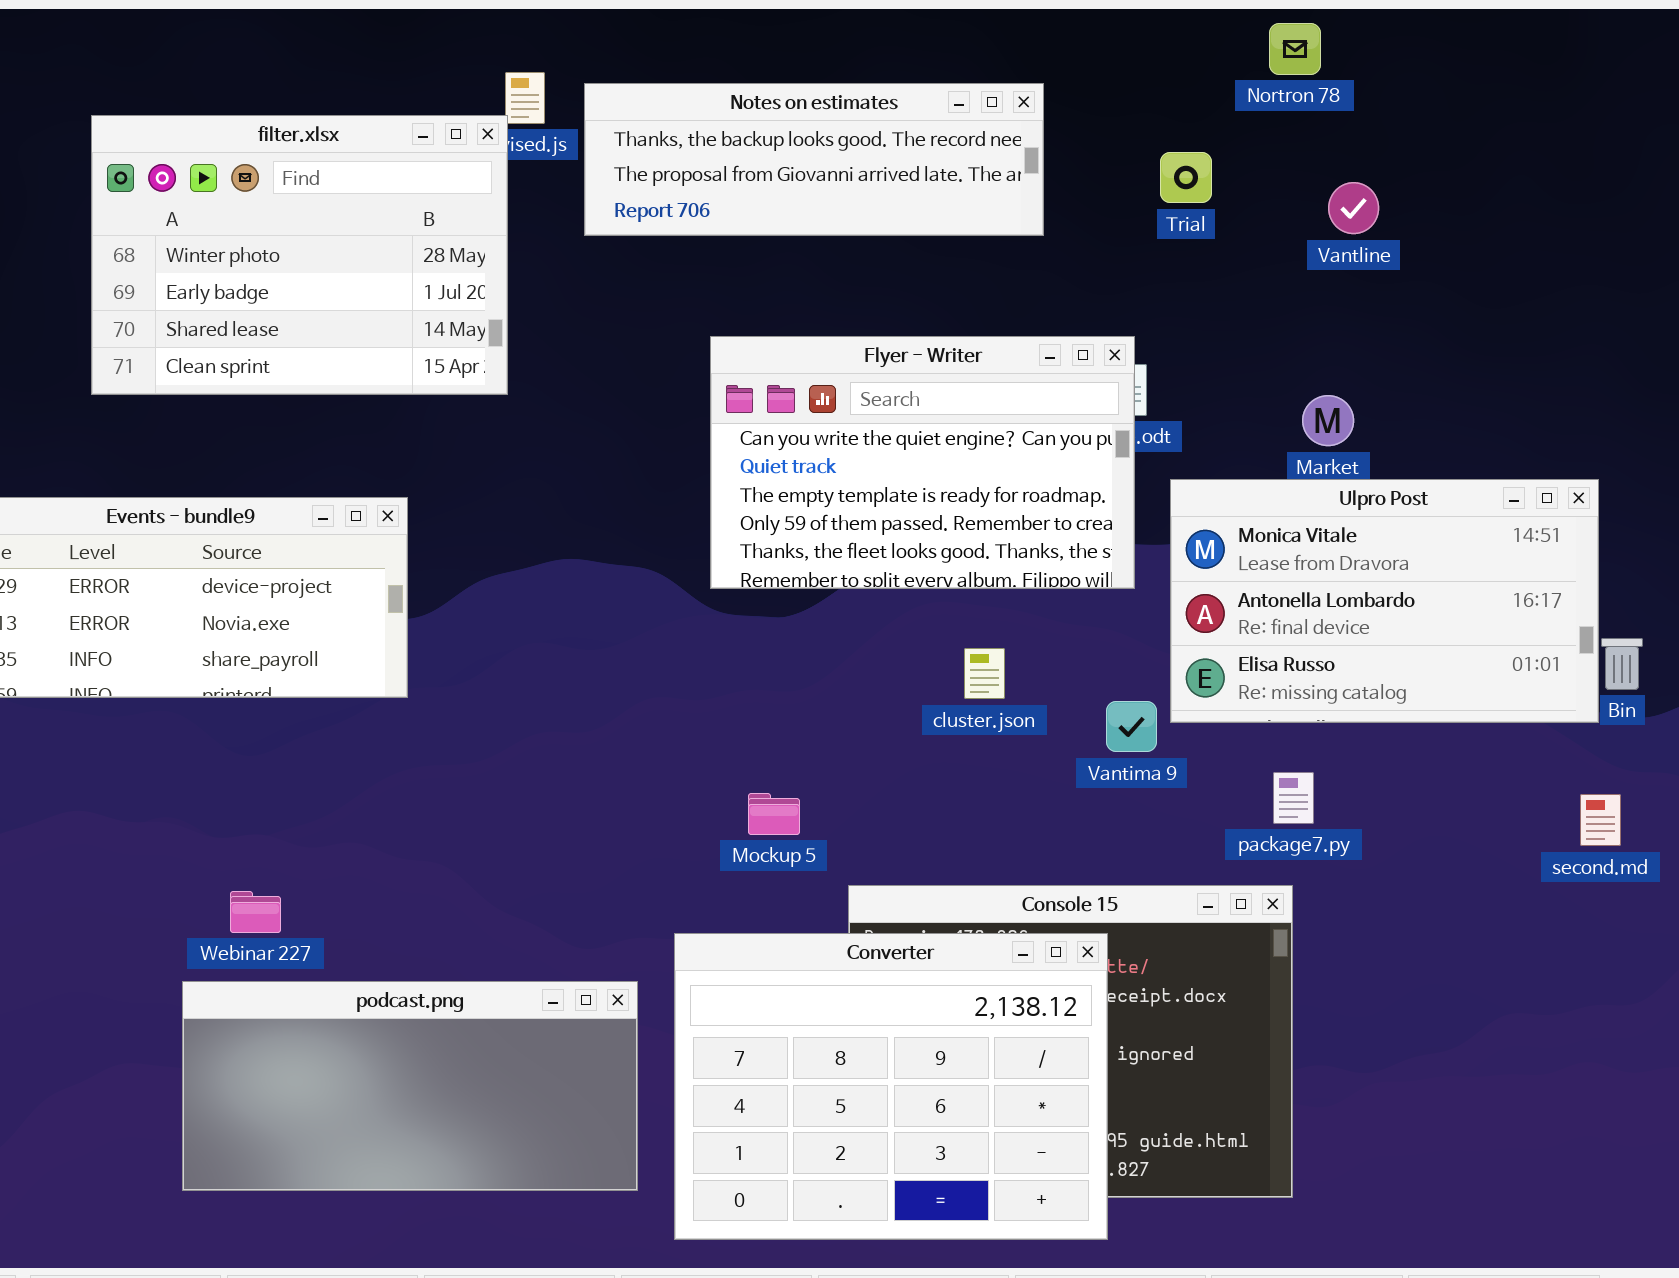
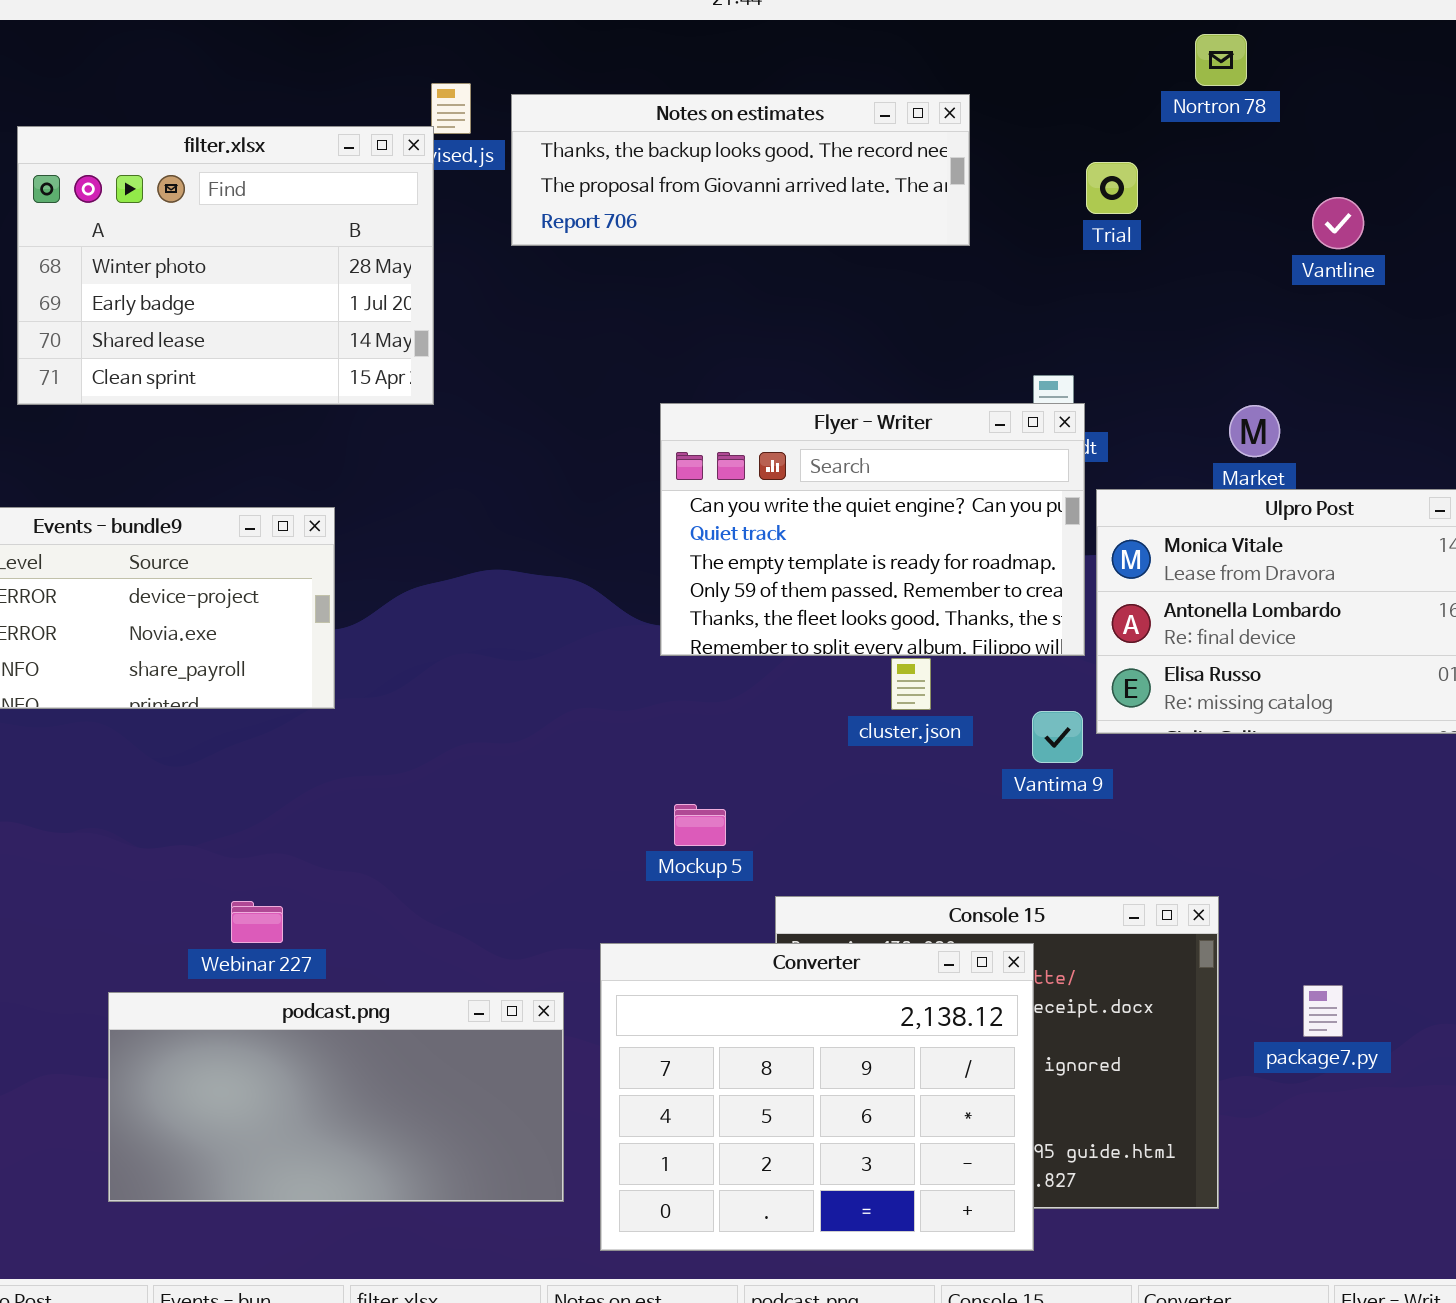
Vantline: [1328,182,1379,234] -> [1312,197,1364,249], moved
Flyer - Writer: [710,336,1135,589] -> [660,403,1085,656], moved
package7.py: [1273,772,1314,824] -> [1303,985,1343,1037], moved
Webinar 227: [230,891,281,933] -> [231,901,283,943], moved

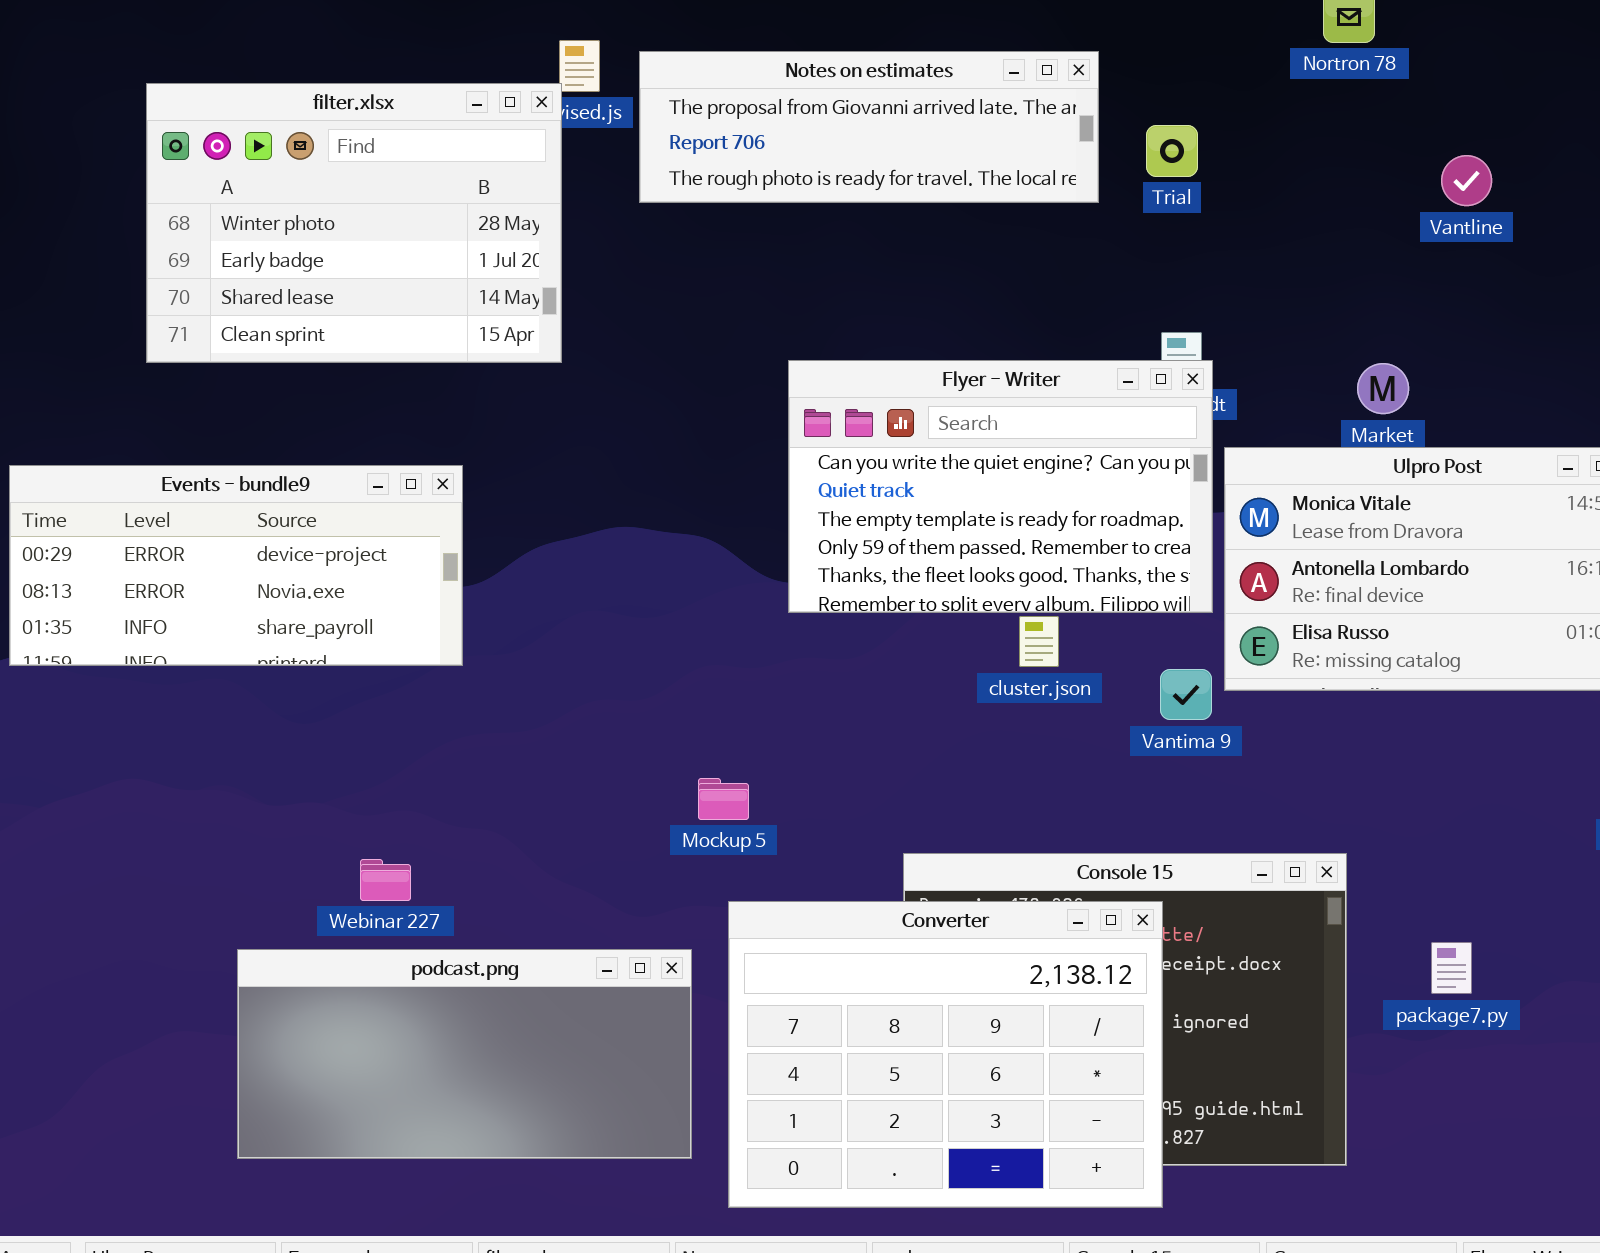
Notes on estimates: [511,94,970,246] -> [639,51,1099,203], scrolled down 1 row
Trial: [1086,162,1138,214] -> [1146,125,1198,177], moved
Mockup 5: [674,804,726,846] -> [698,778,749,820], moved

